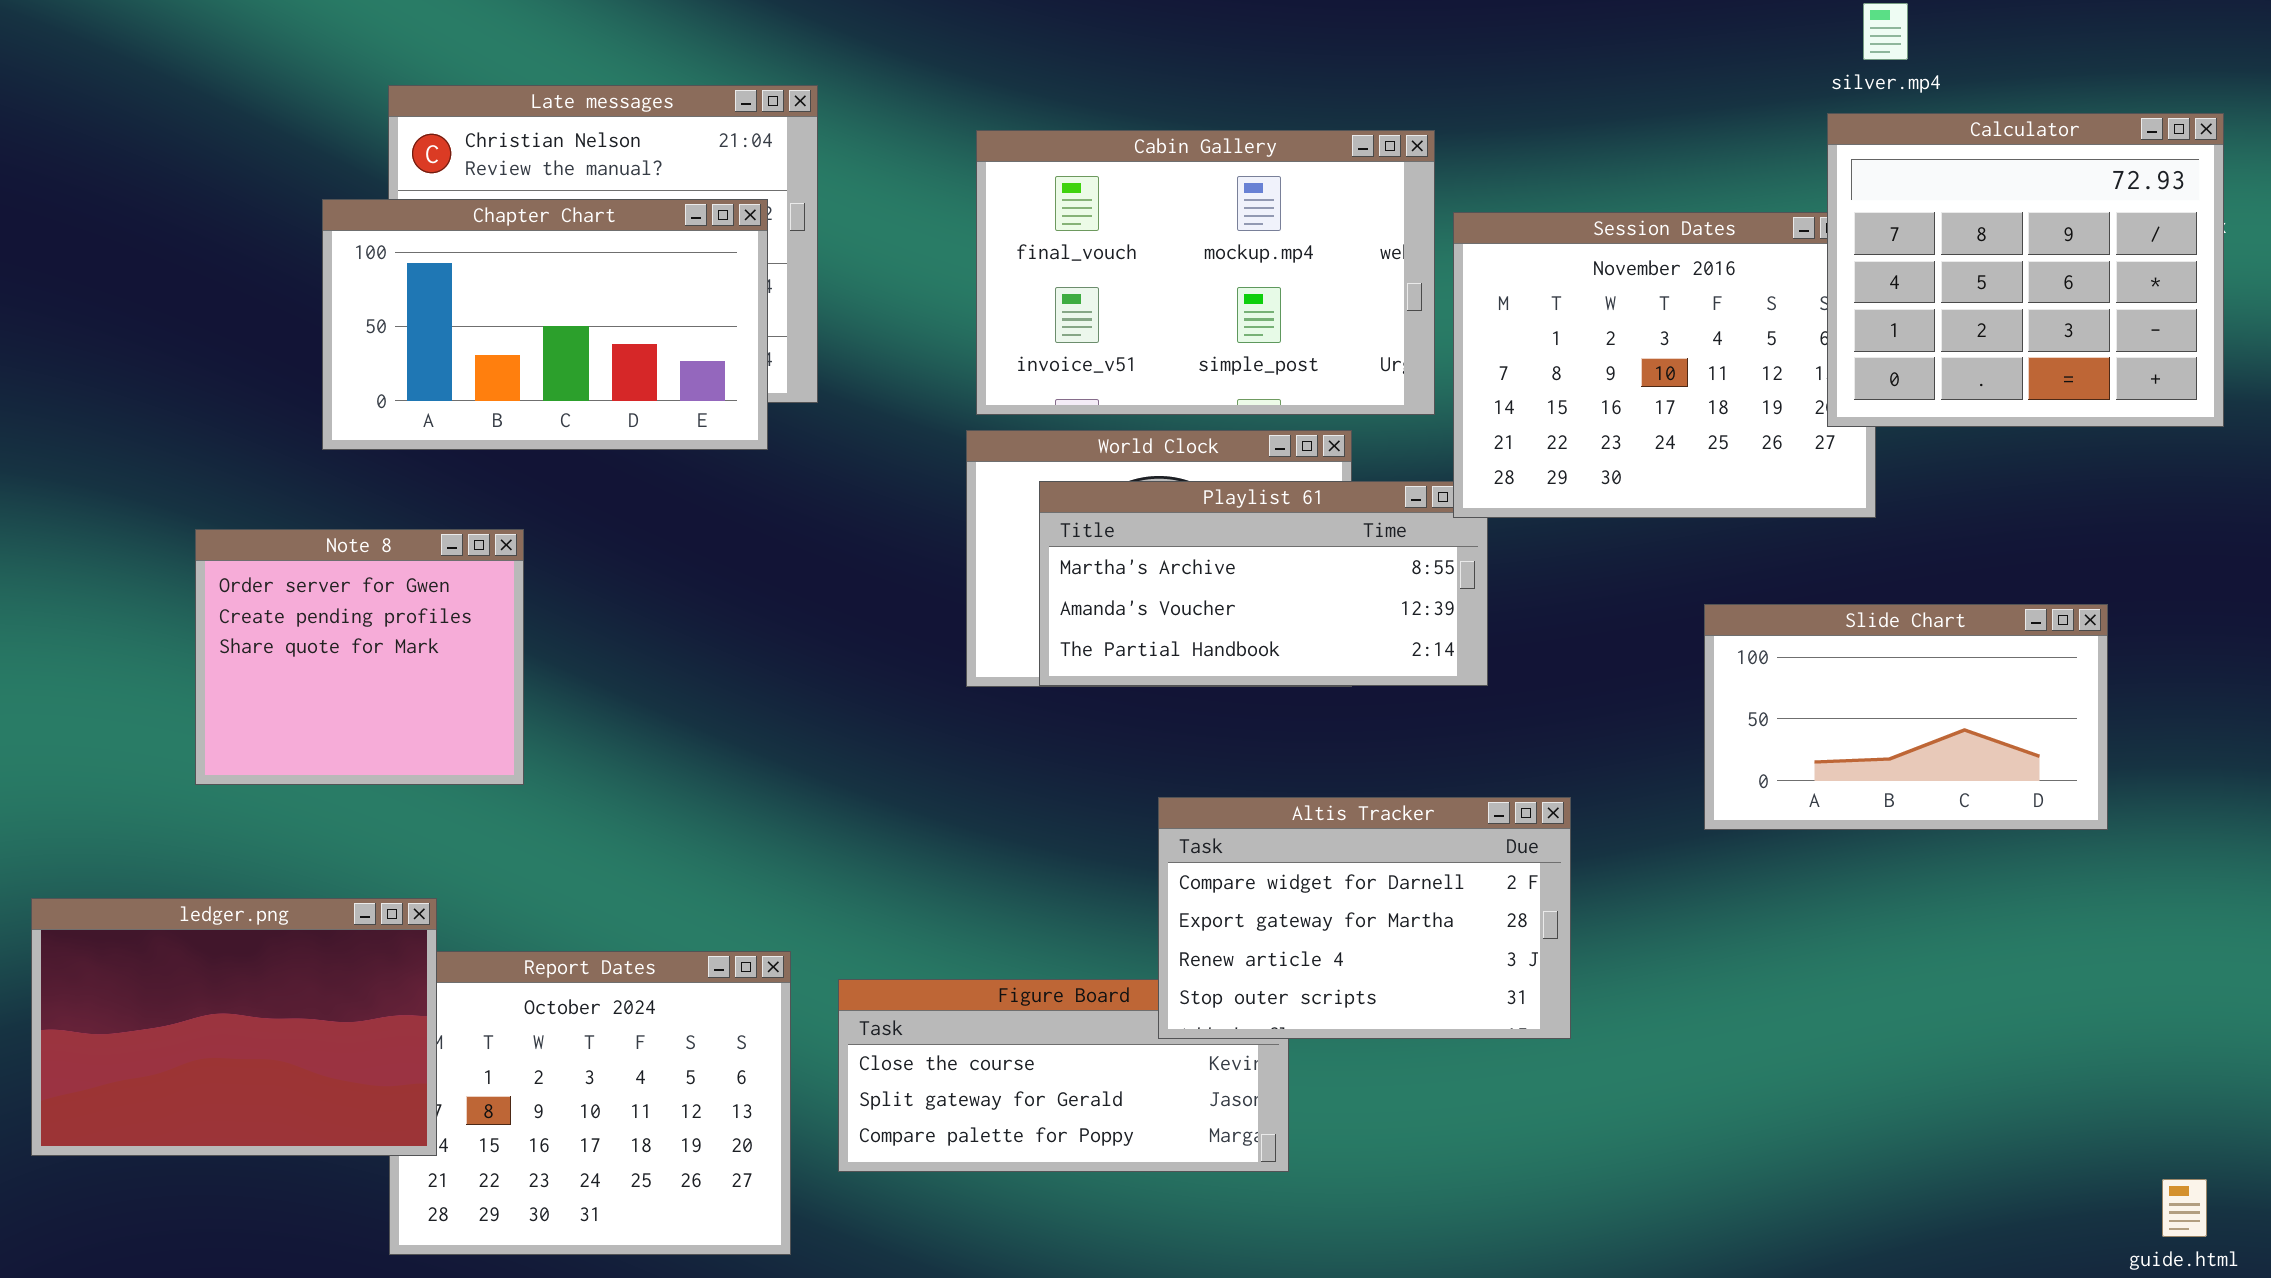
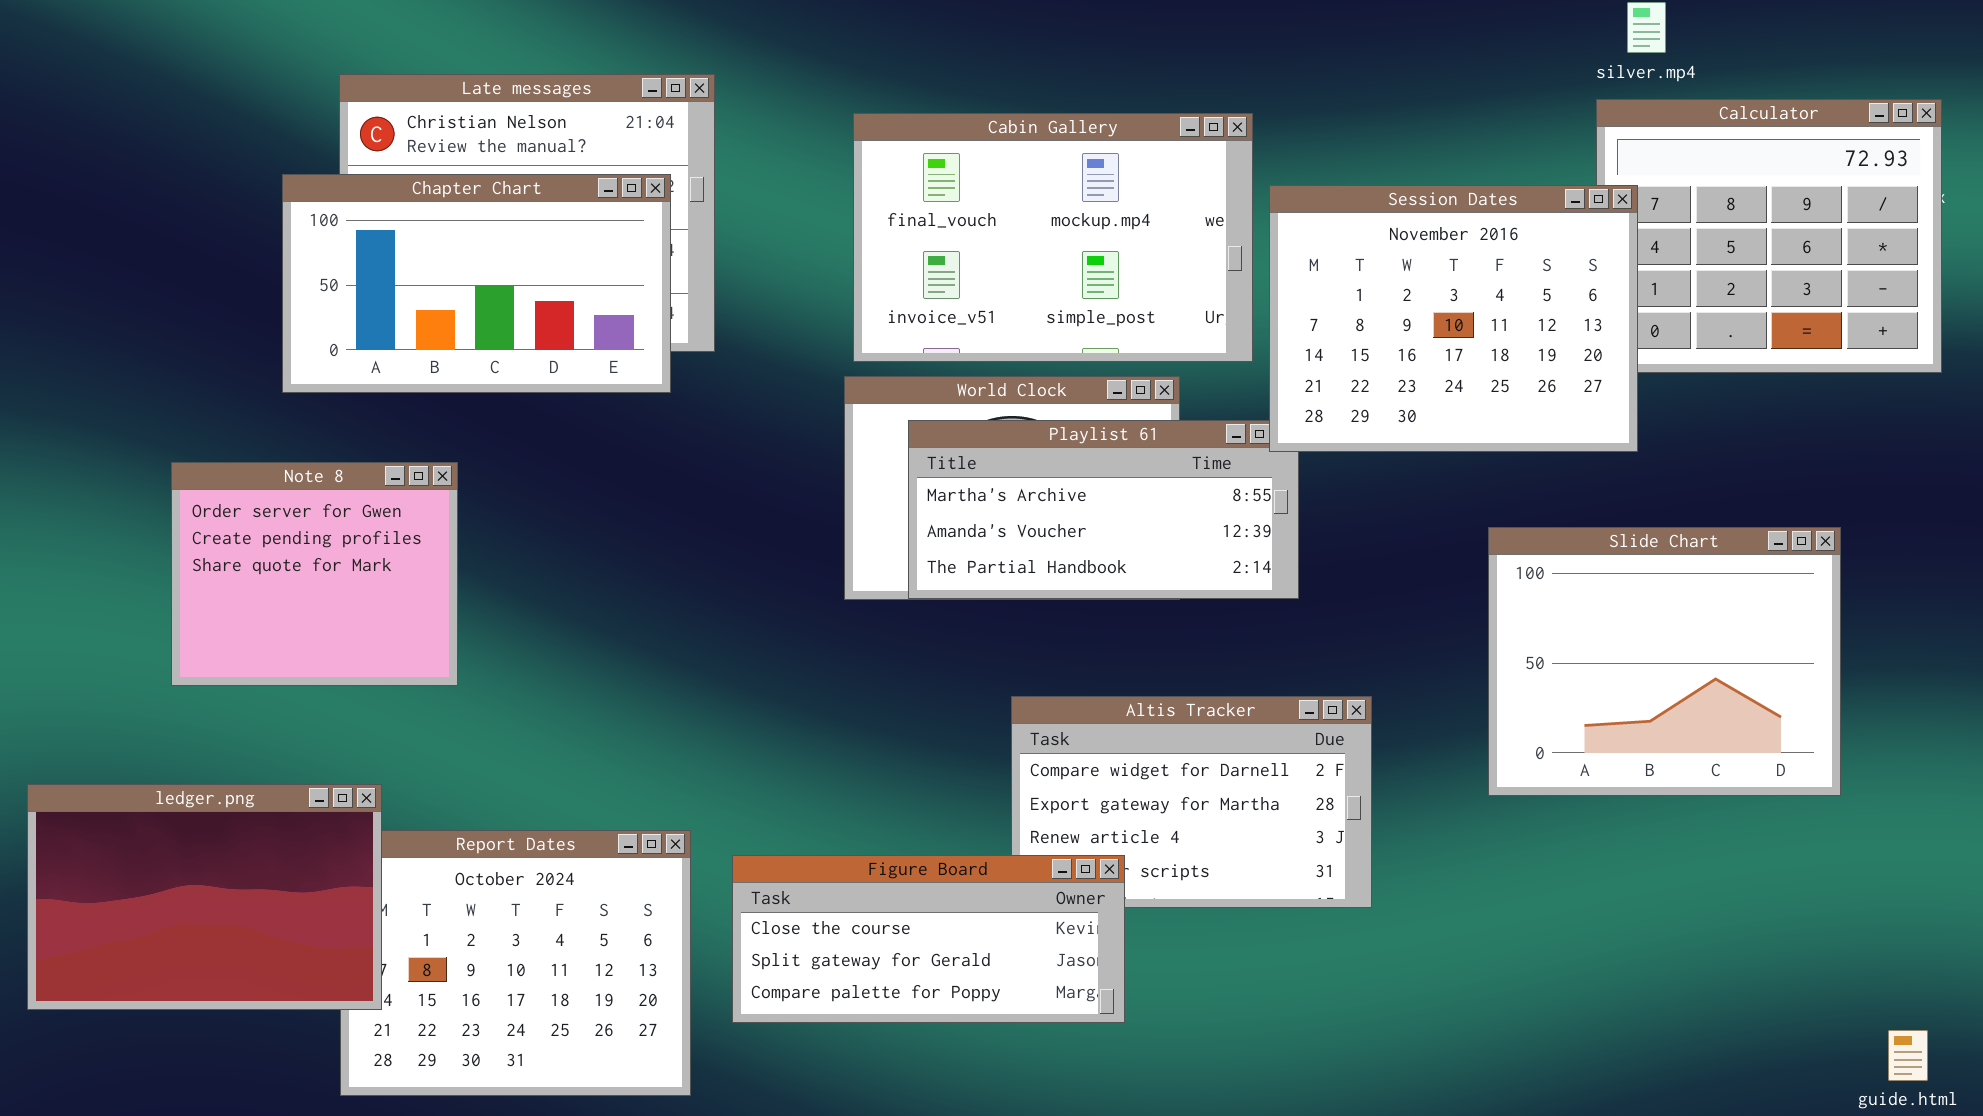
Session Dates: [1453,212,1876,518] -> [1269,185,1638,452], raised
Slide Chart: [1704,604,2108,830] -> [1488,527,1841,796], resized
Figure Board: [838,979,1289,1172] -> [732,855,1125,1023], raised

